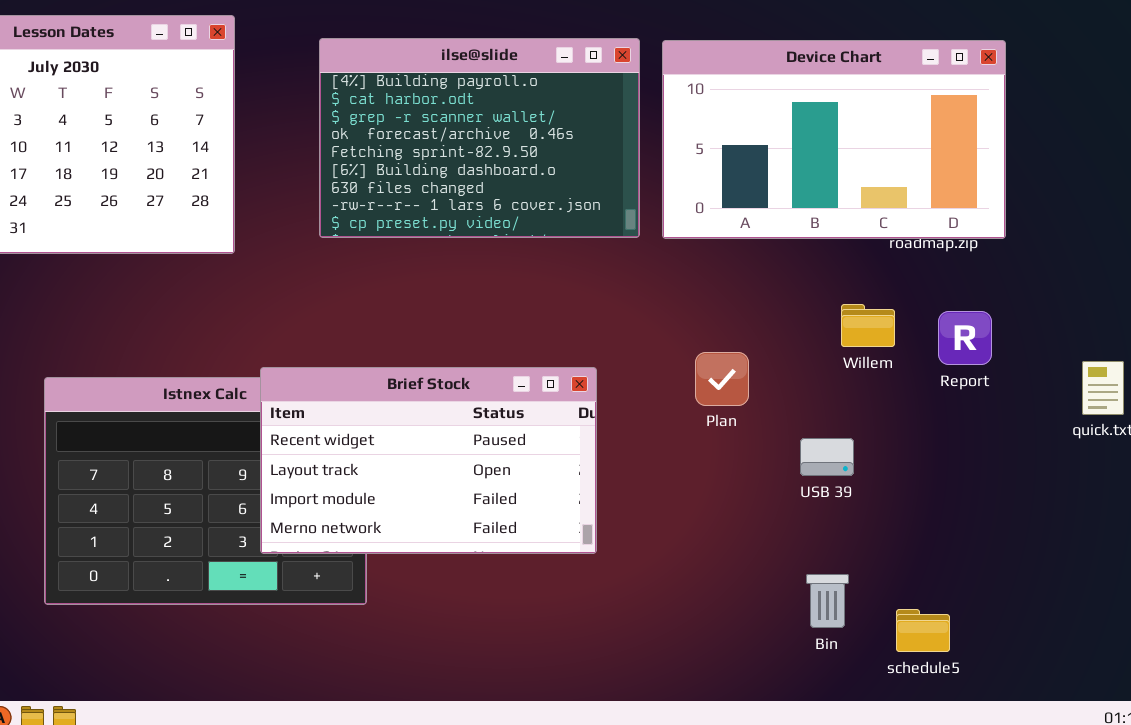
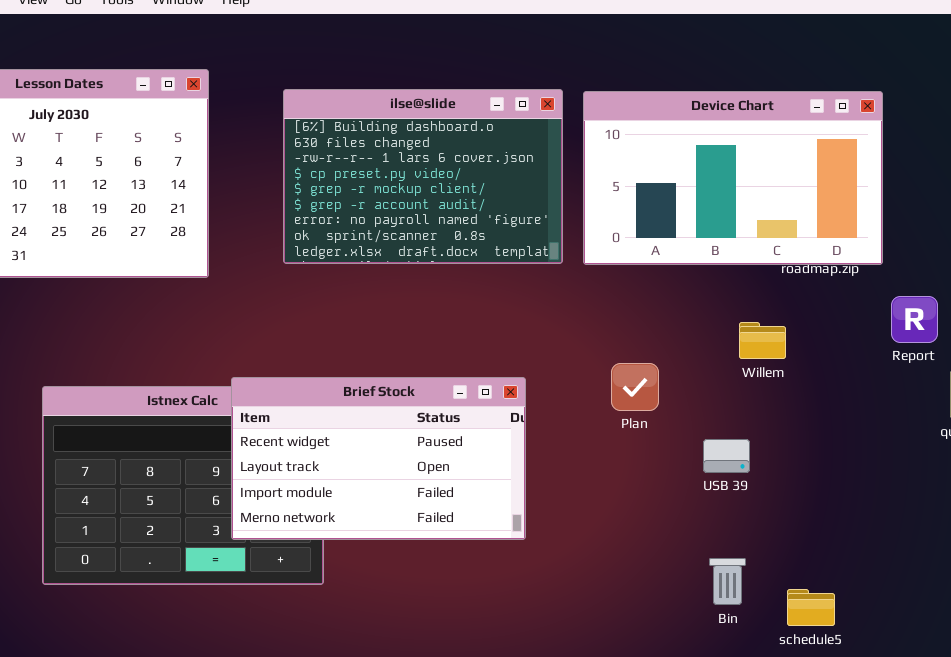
ilse@slide: [319,38,640,238] -> [283,89,563,264], scrolled down 5 rows
Report: [938,311,992,365] -> [891,296,938,343], moved

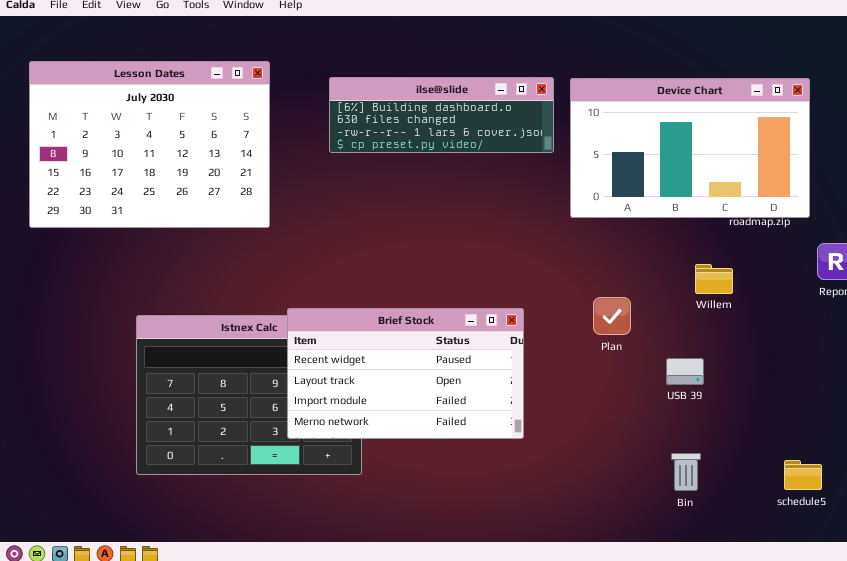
ilse@slide: [283,89,563,264] -> [329,77,554,153], resized
schedule5: [787,589,835,626] -> [784,460,822,490], moved

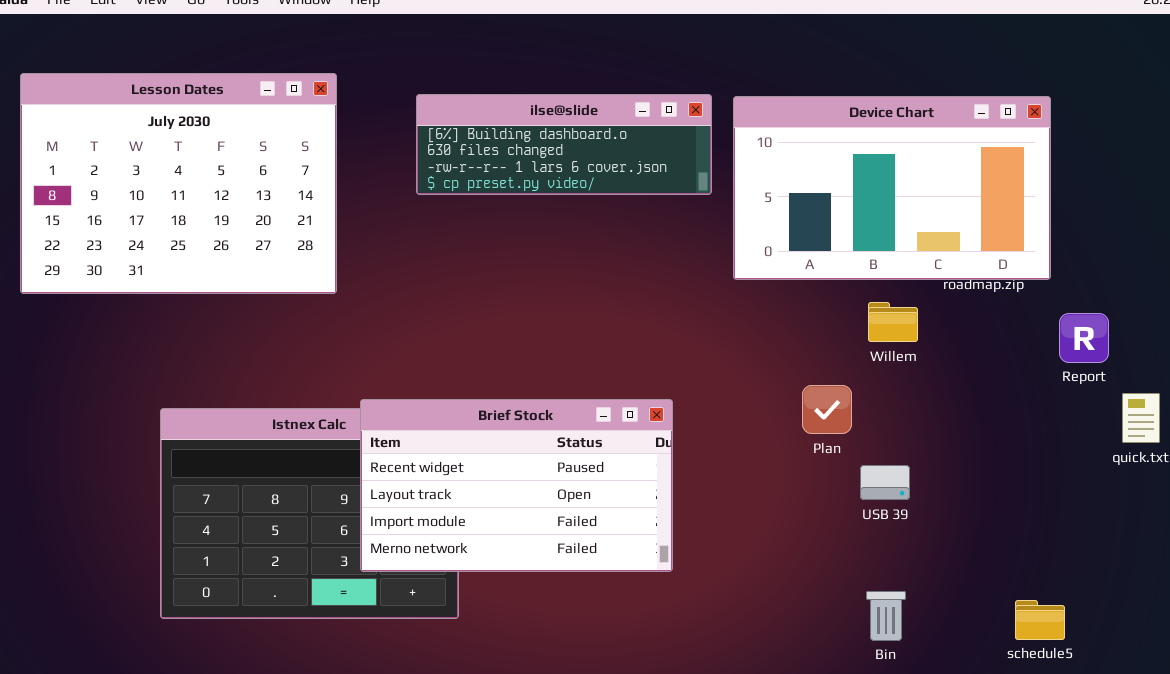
Willem: [695,264,733,294] -> [868,302,918,342], moved
Plan: [593,297,631,335] -> [802,385,852,434], moved

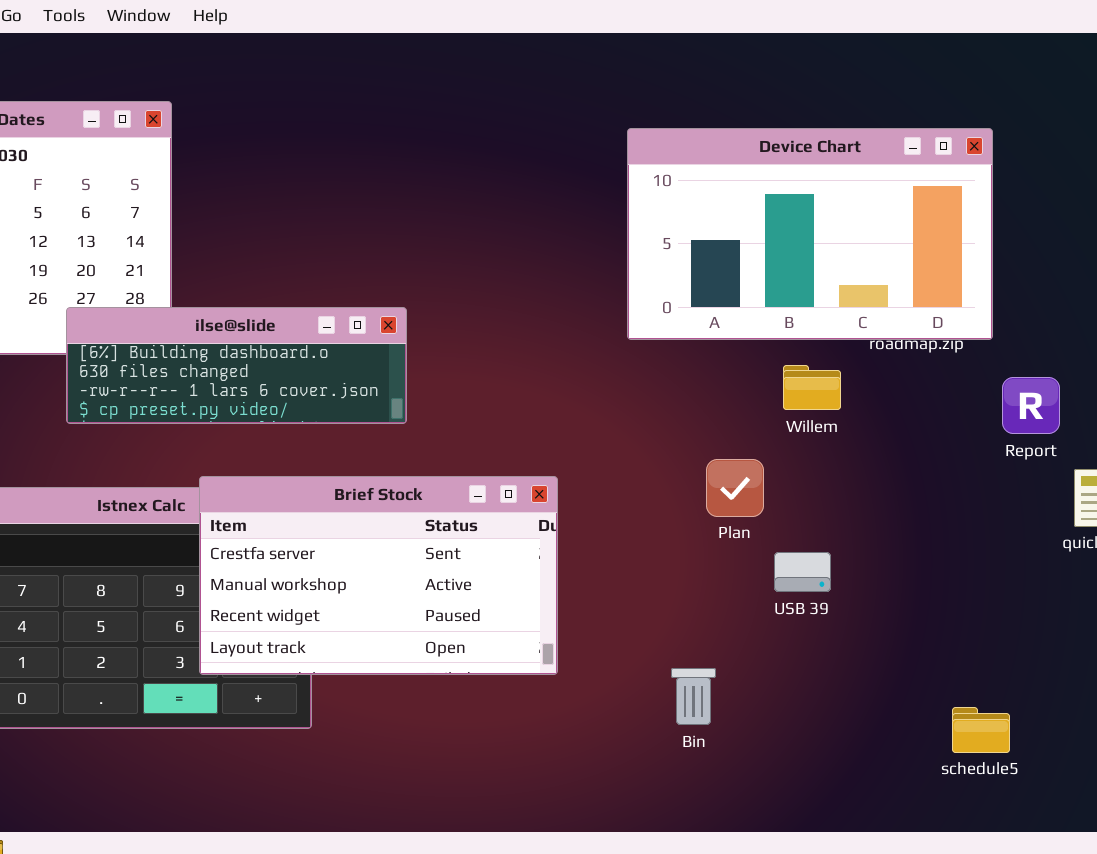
ilse@slide: [416,94,712,195] -> [66,307,407,424], moved
Brief Stock: [360,399,673,572] -> [199,476,558,675], scrolled up 2 rows
Bin: [866,591,906,641] -> [671,668,716,725], moved

